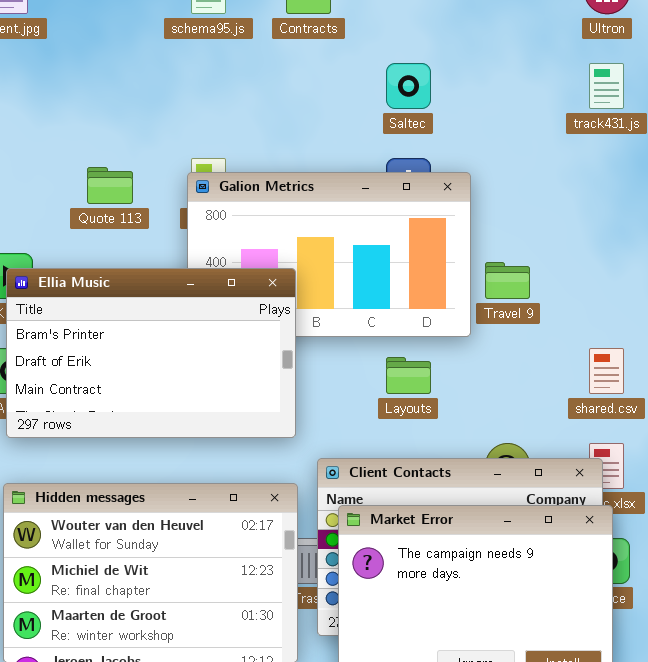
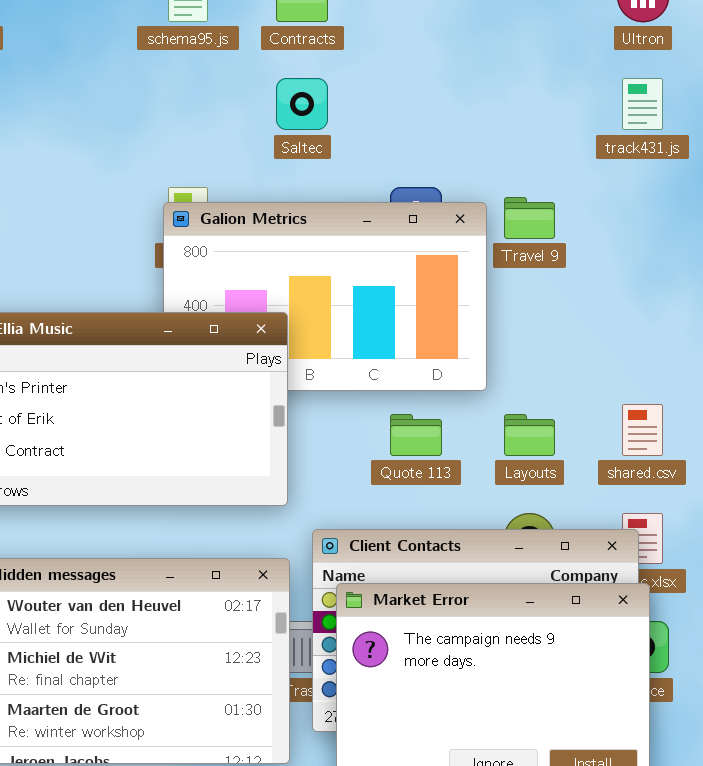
Saltec: [386,63,431,109] -> [276,78,328,130], moved
Quote 113: [87,167,133,204] -> [390,414,442,456], moved
Travel 9: [485,262,530,299] -> [504,197,555,239], moved
Layouts: [386,357,431,394] -> [504,414,555,456], moved

